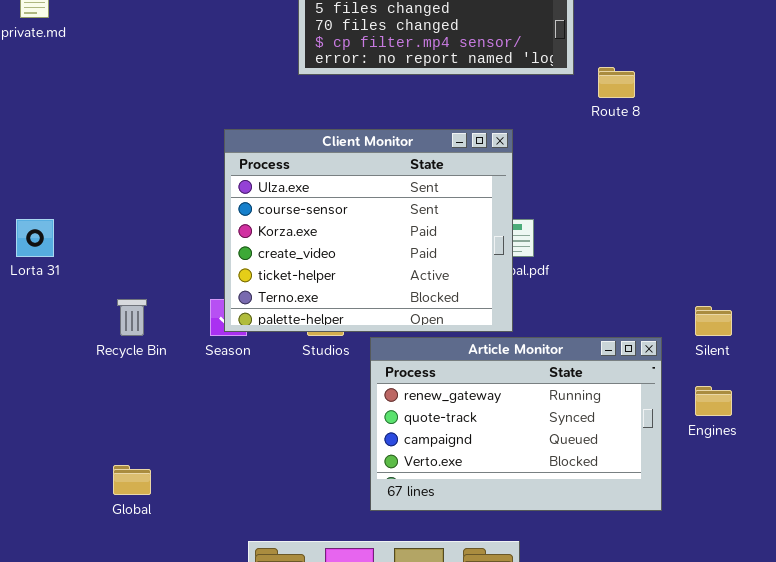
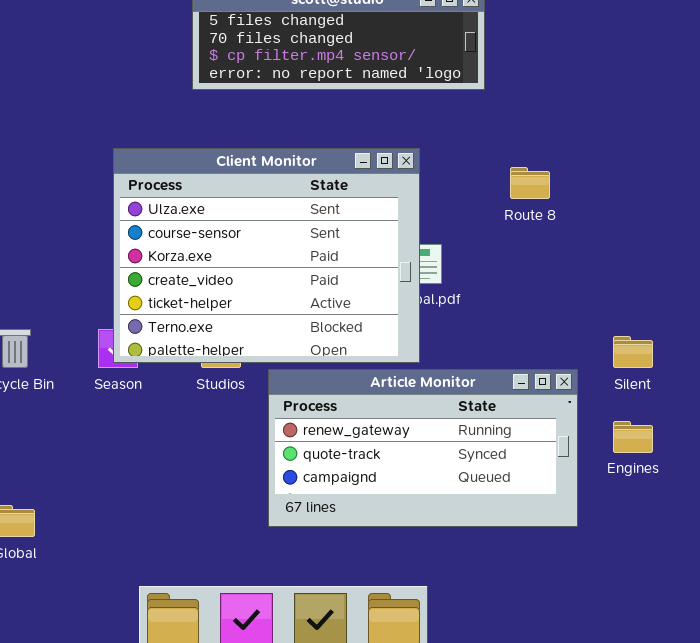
Route 8: [598,67,635,98] -> [510,167,550,199], moved
Article Monitor: [370,337,662,511] -> [268,369,578,527], resized

